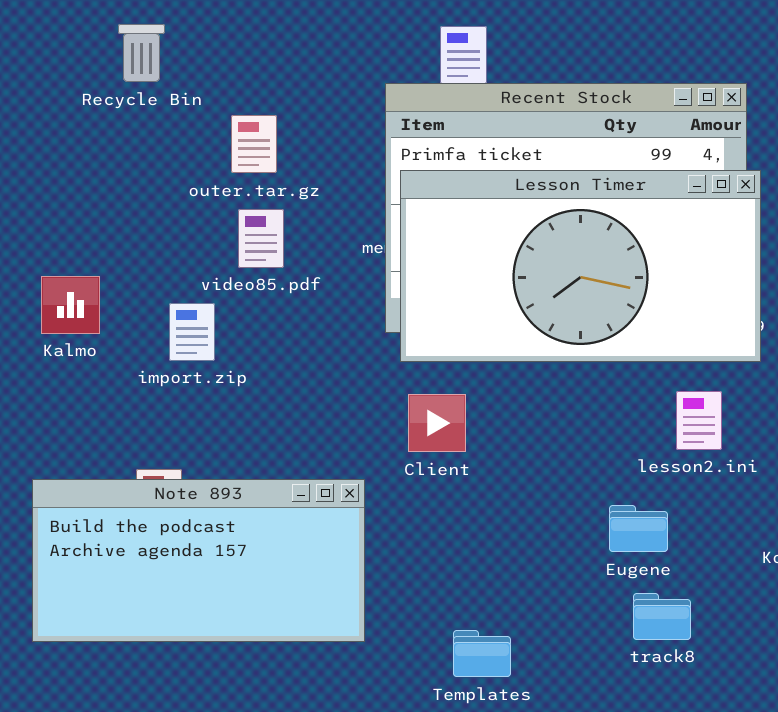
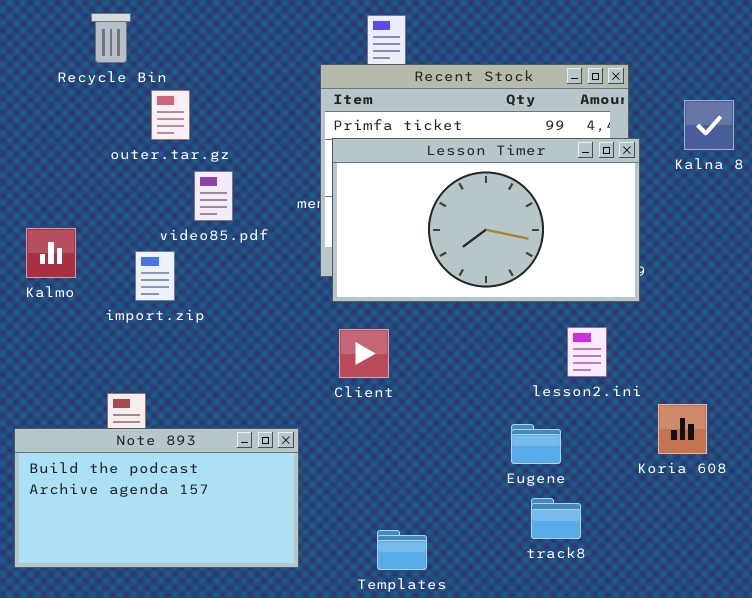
outer.tar.gz: [231,115,277,173] -> [151,90,190,140], moved
Note 893: [32,479,365,642] -> [14,428,299,568], moved

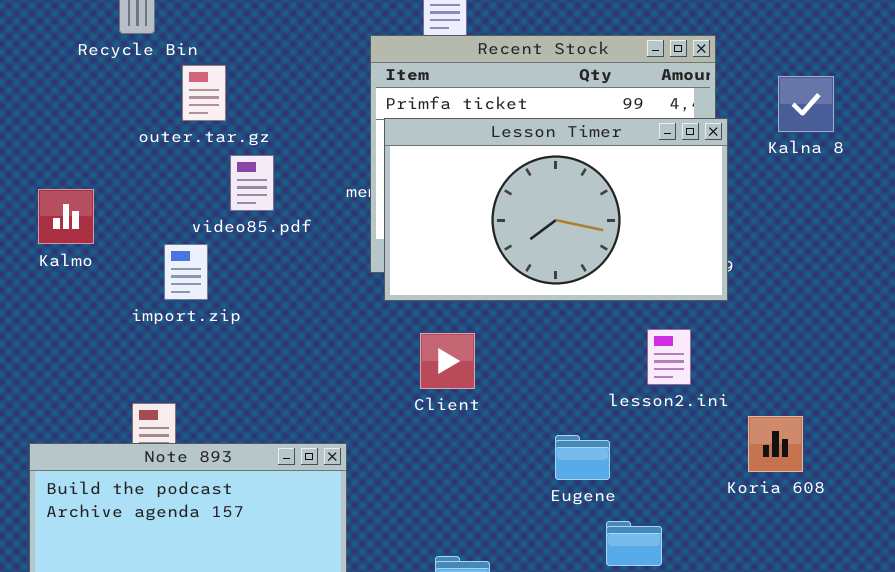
Kalmo: [26,228,76,278] -> [38,189,94,244], moved
Client: [339,329,389,378] -> [420,333,475,389], moved
Eugene: [511,424,561,464] -> [555,435,610,480], moved

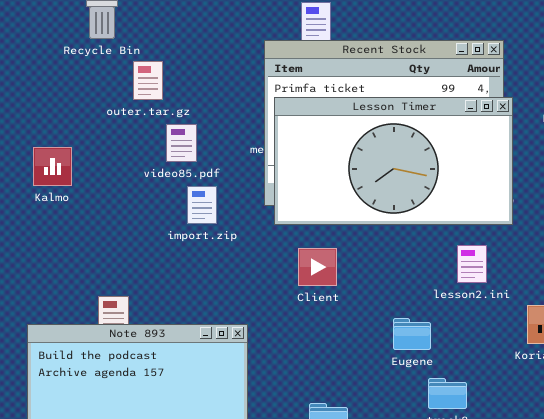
import.zip: [164,244,208,300] -> [187,186,217,224], moved

